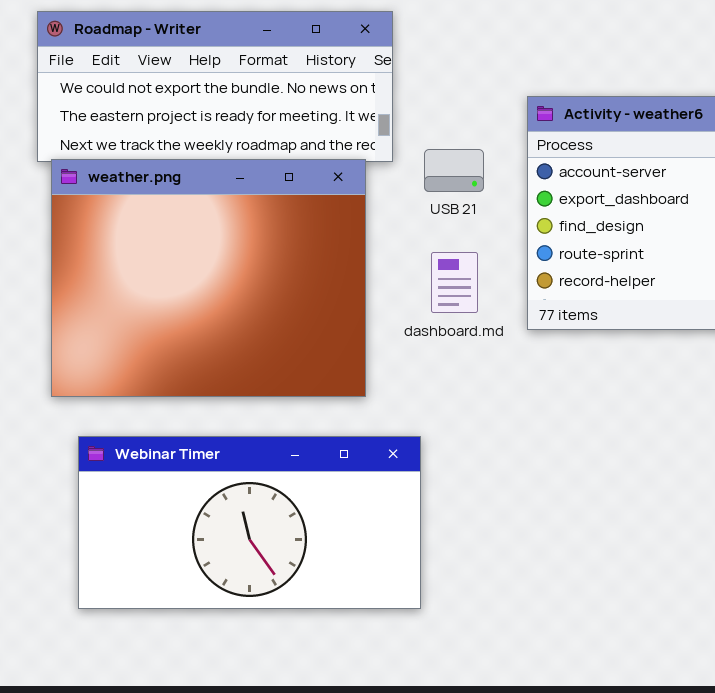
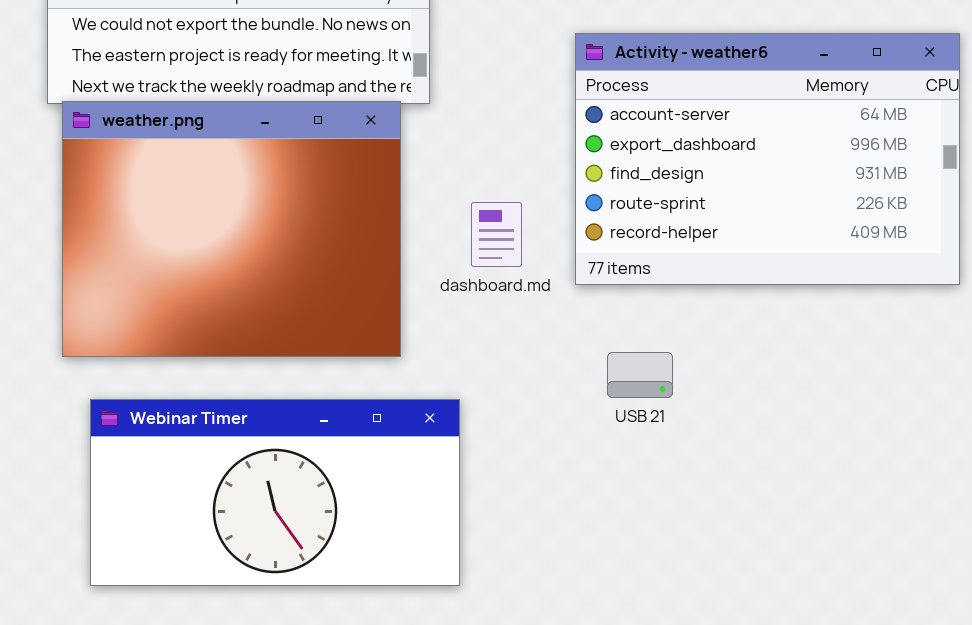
USB 21: [424,149,484,192] -> [607,352,673,398], moved

